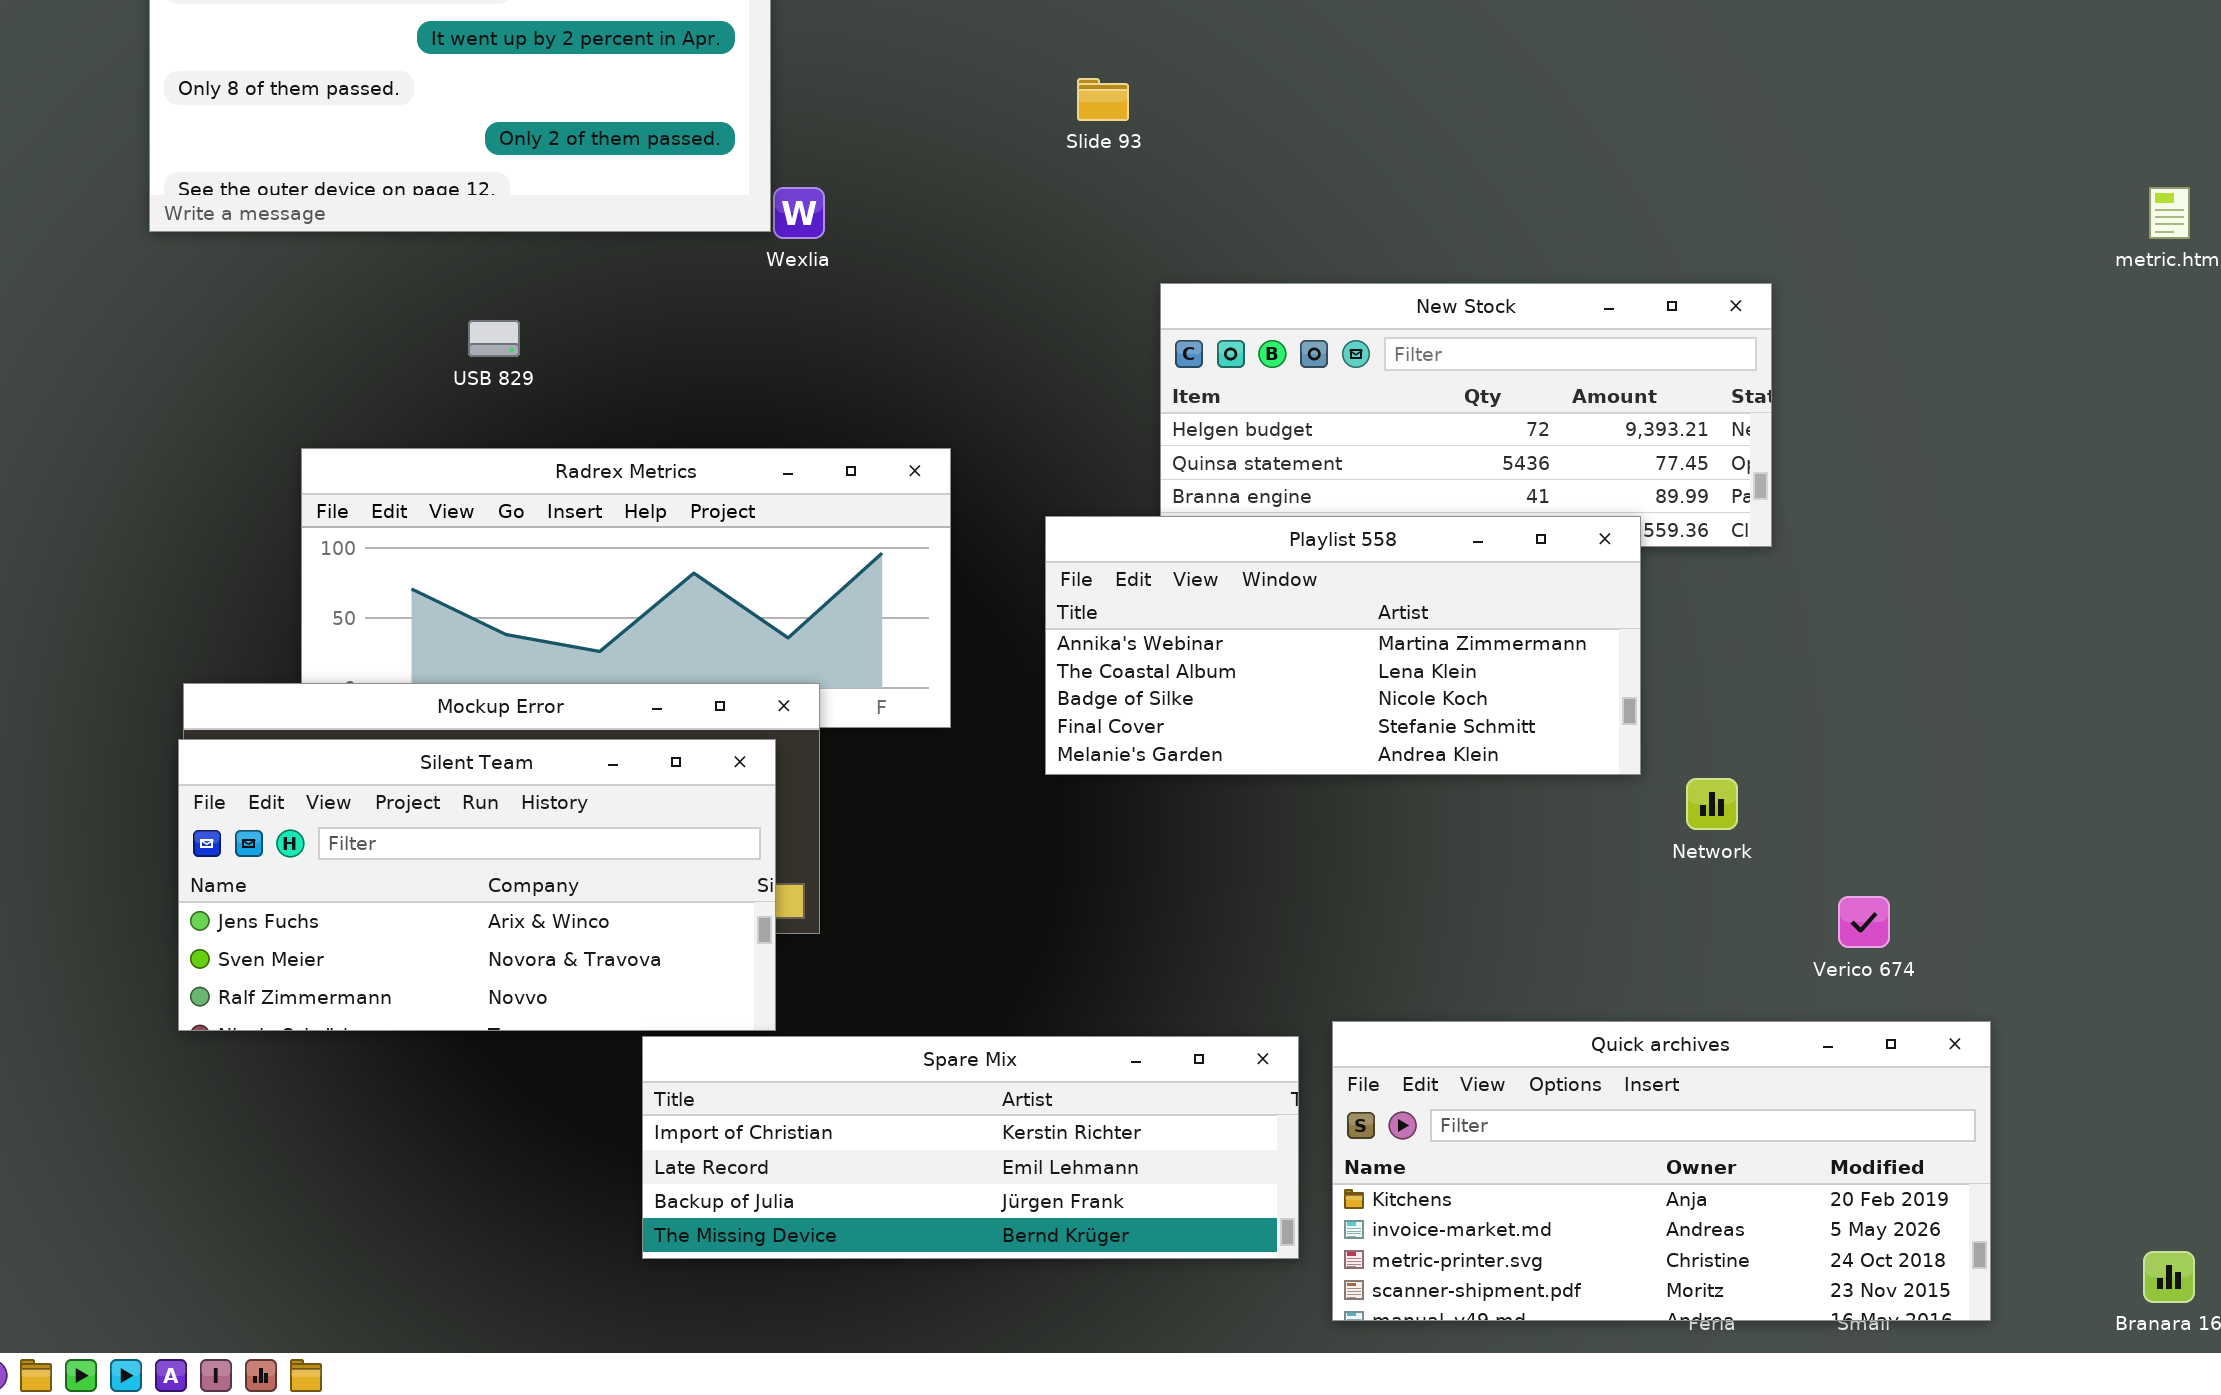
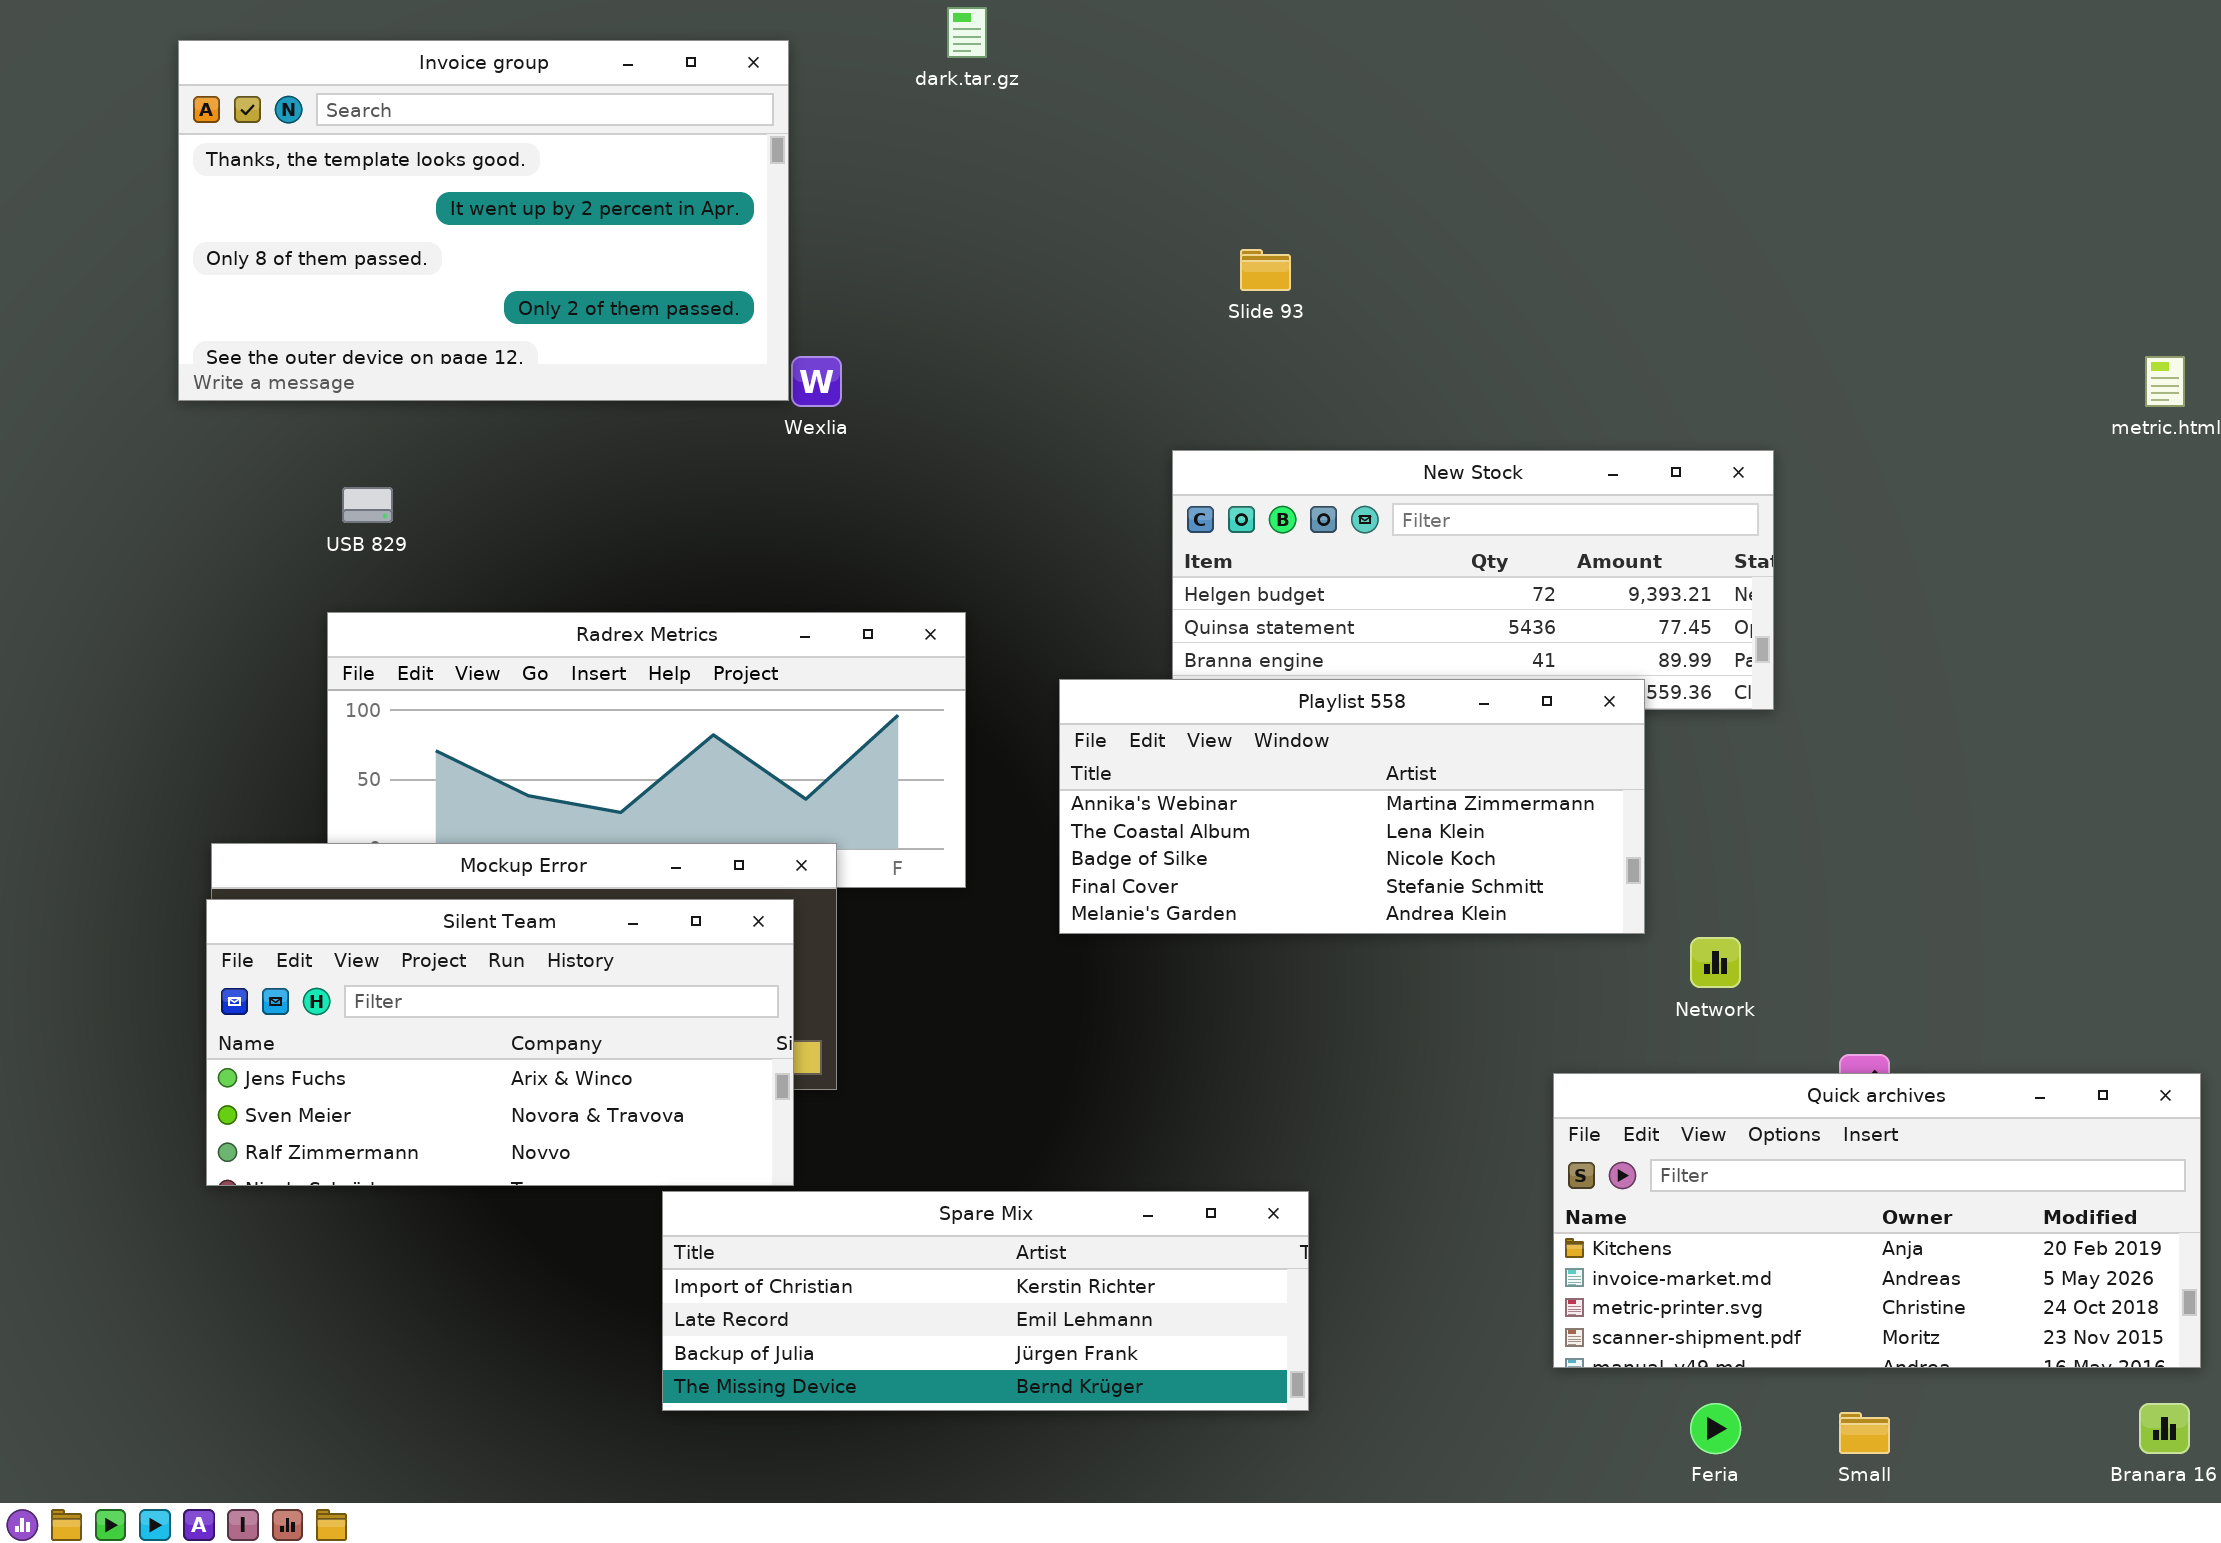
Slide 93: [1077,78,1129,121] -> [1240,249,1291,291], moved
USB 829: [468,320,520,357] -> [342,487,393,523], moved
Quick archives: [1332,1021,1991,1321] -> [1553,1073,2201,1368], moved

